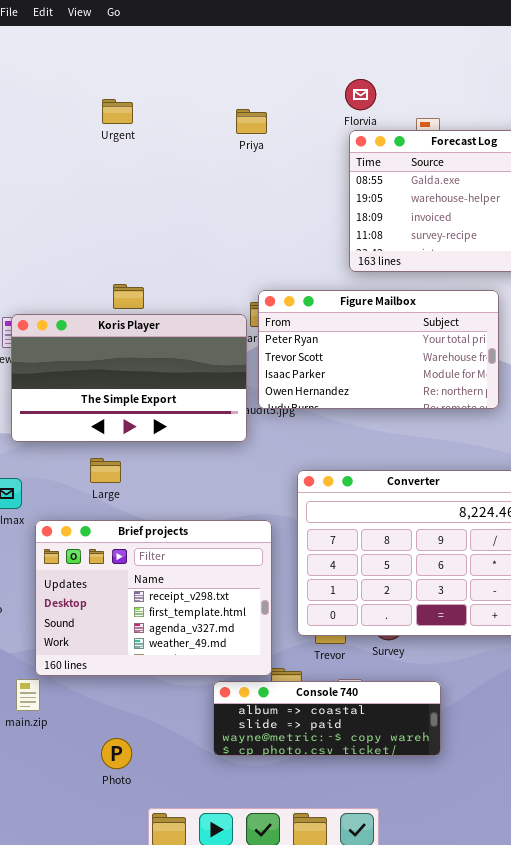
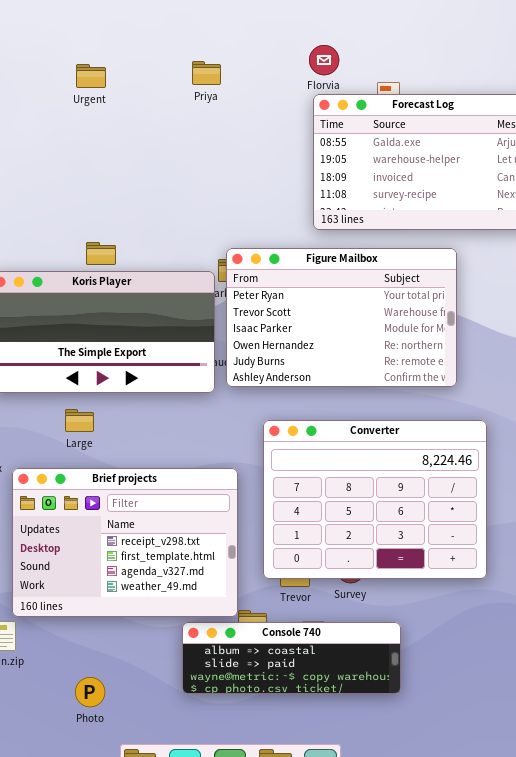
Priya: [236,109,267,134] -> [192,61,221,85], moved
Figure Mailbox: [258,290,499,409] -> [226,248,457,387], resized

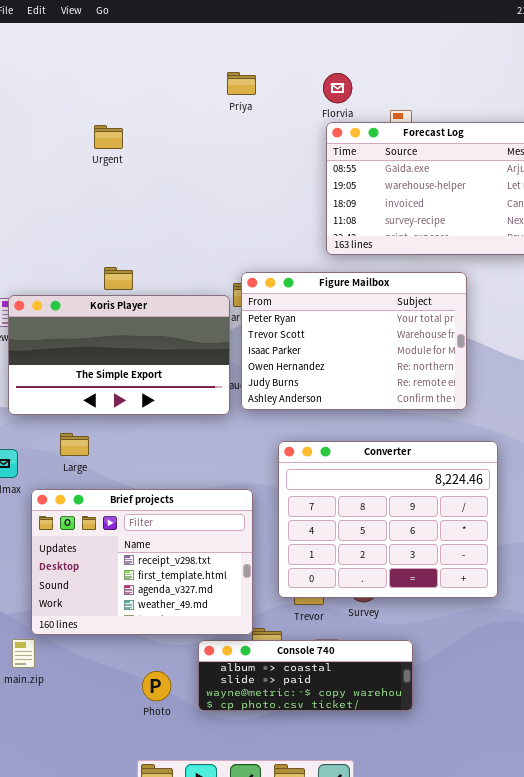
Priya: [192,61,221,85] -> [227,72,256,95], moved
Urgent: [76,64,106,88] -> [94,125,123,149], moved
Large: [65,409,94,432] -> [60,433,89,456], moved
Photo: [75,677,105,707] -> [142,671,171,701], moved

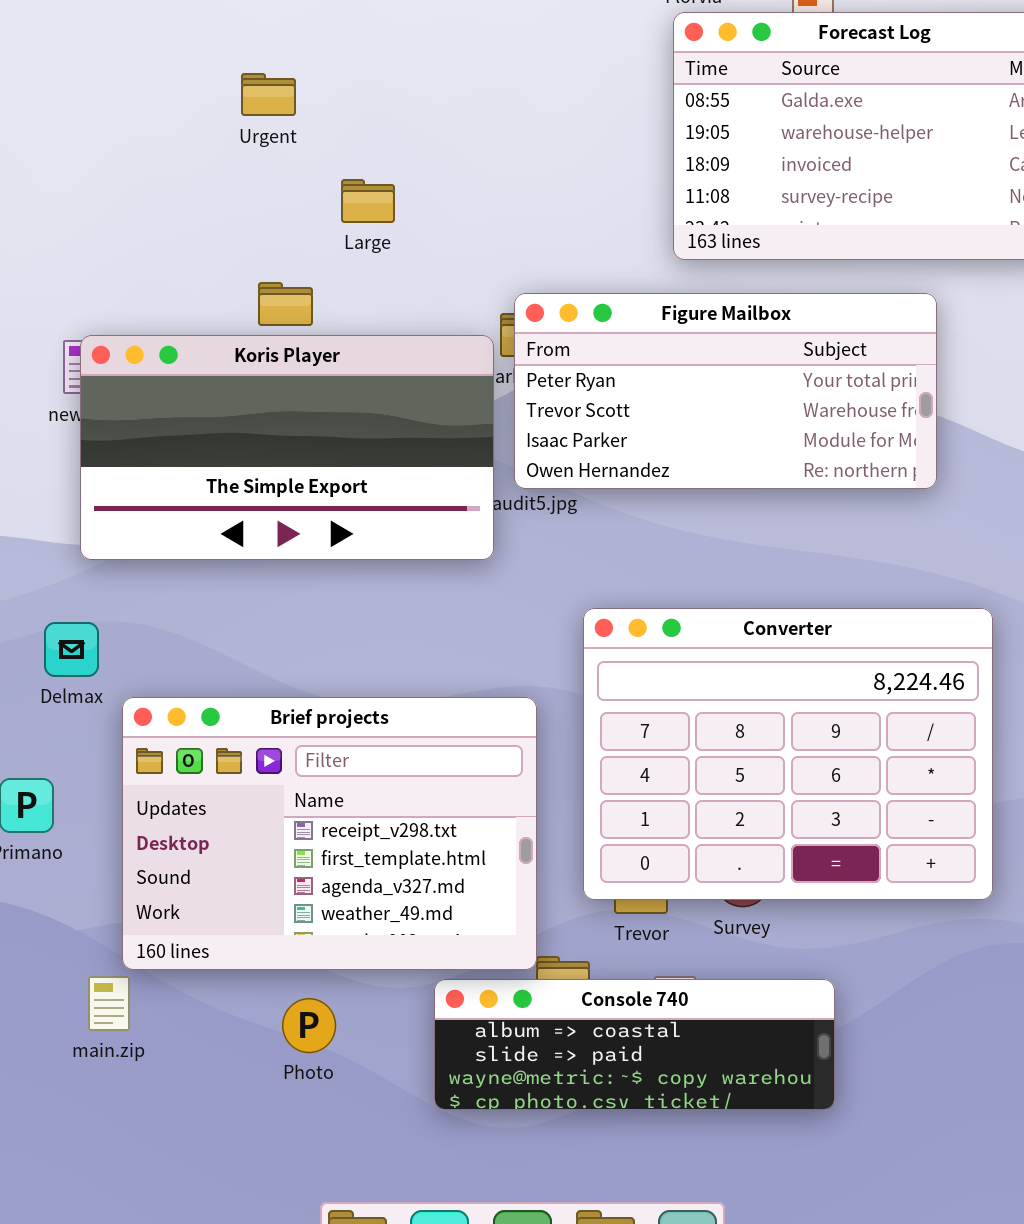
Urgent: [94,125,123,149] -> [241,73,296,116], moved
Figure Mailbox: [241,272,467,410] -> [514,293,937,489], resized
Large: [60,433,89,456] -> [341,179,395,223], moved
Photo: [142,671,171,701] -> [282,998,336,1053], moved

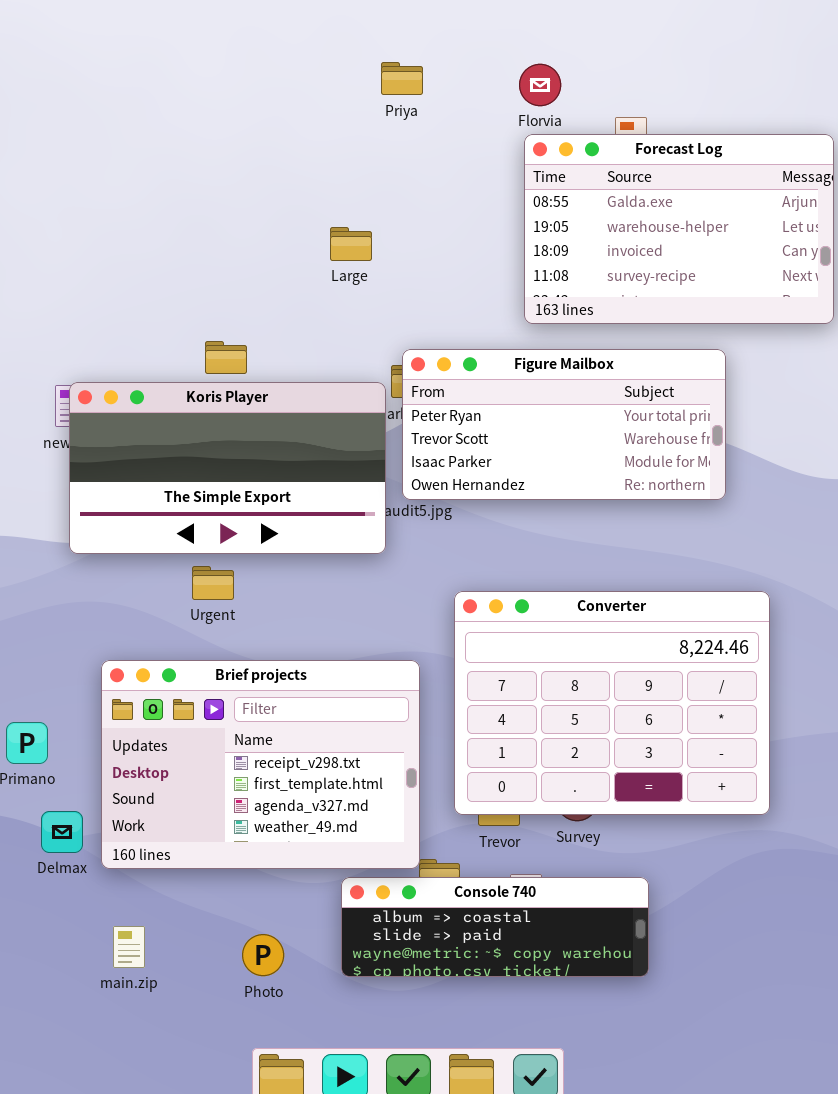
Urgent: [241,73,296,116] -> [192,566,234,600], moved
Large: [341,179,395,223] -> [330,227,372,261], moved
Delmax: [44,622,99,677] -> [41,811,83,853], moved
main.zip: [88,976,130,1031] -> [113,926,145,968], moved
Photo: [282,998,336,1053] -> [242,934,284,976], moved

